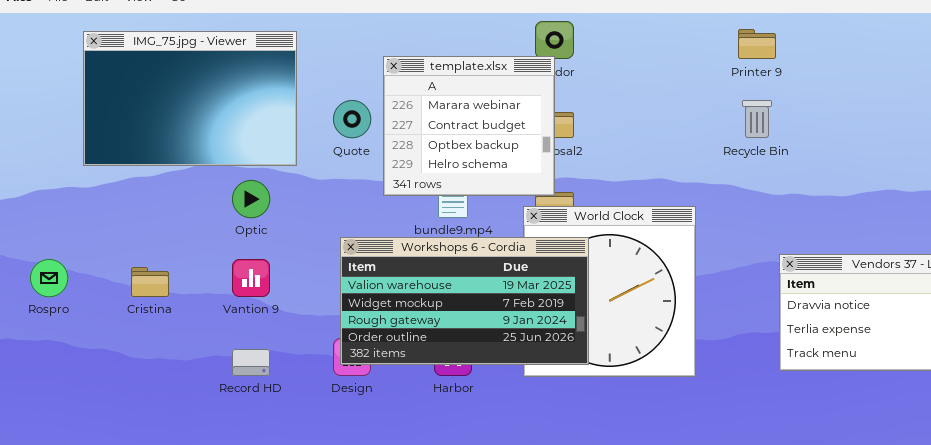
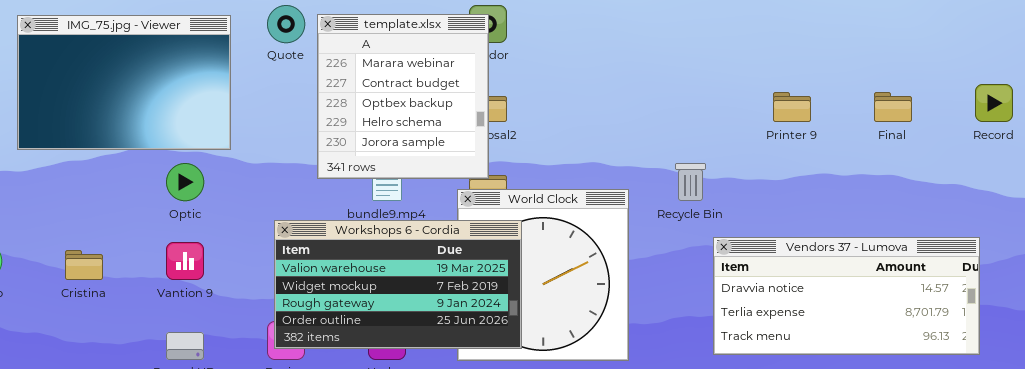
Printer 9: [738,29,776,59] -> [773,92,811,122], moved
template.xlsx: [383,56,555,196] -> [317,14,489,179], resized
Quote: [333,100,371,138] -> [267,5,305,43], moved
Recycle Bin: [742,100,772,138] -> [675,163,706,201], moved

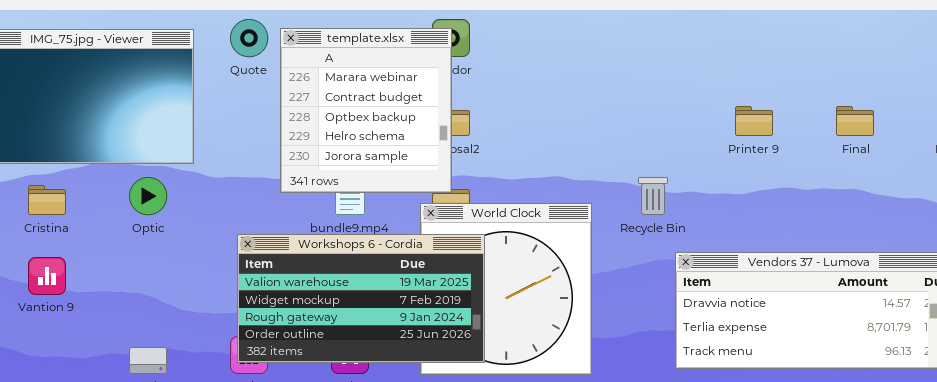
Vantion 9: [166,242,204,280] -> [28,257,66,295], moved
Cristina: [65,250,103,280] -> [28,185,66,215], moved

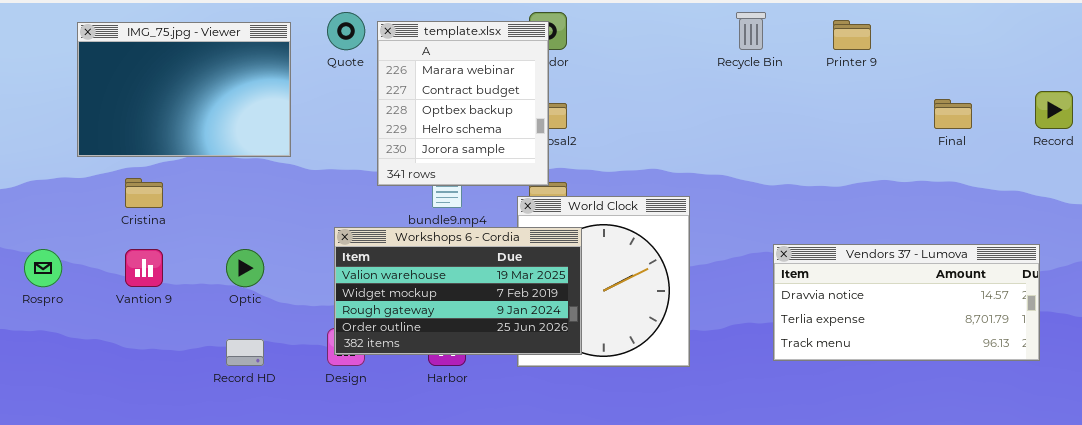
Printer 9: [735,106,773,136] -> [833,20,871,50], moved
Optic: [129,177,167,215] -> [226,249,264,287], moved
Recycle Bin: [638,177,668,215] -> [736,12,766,50], moved

